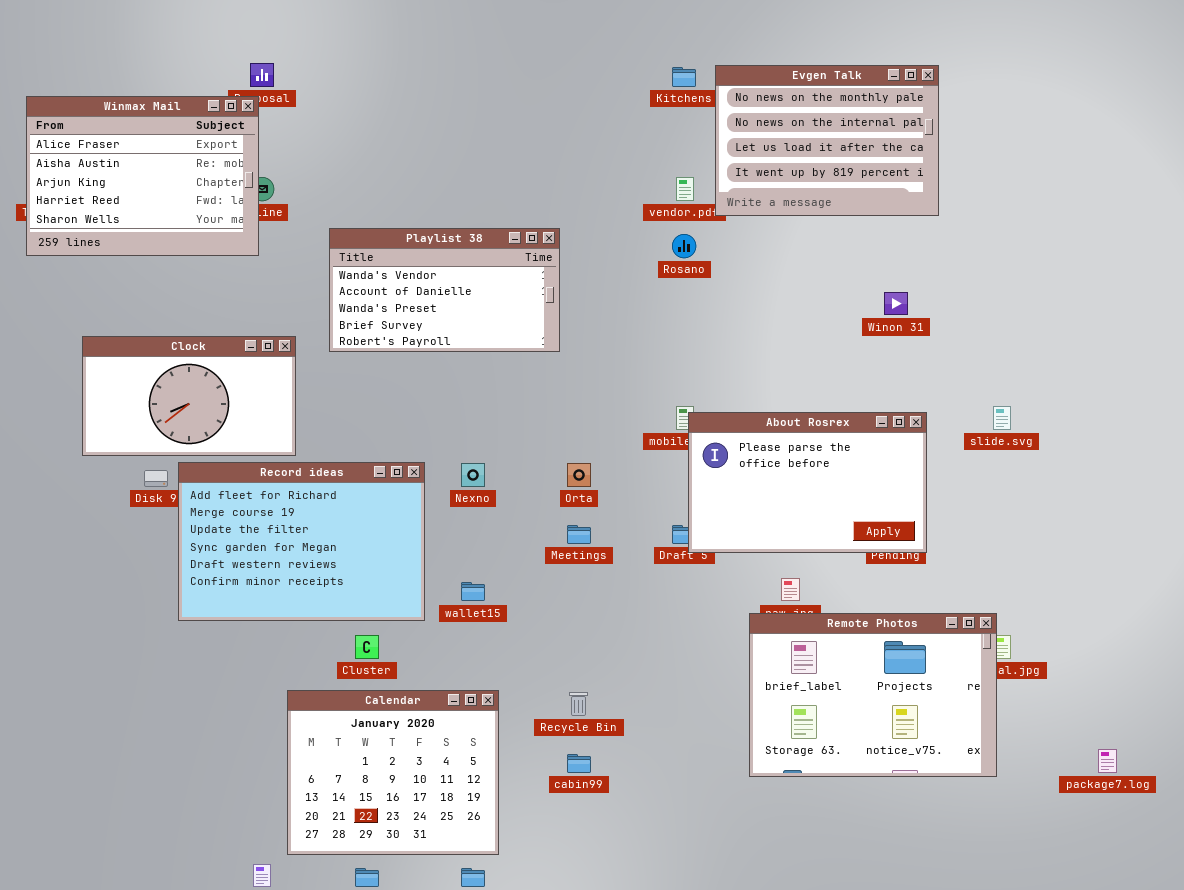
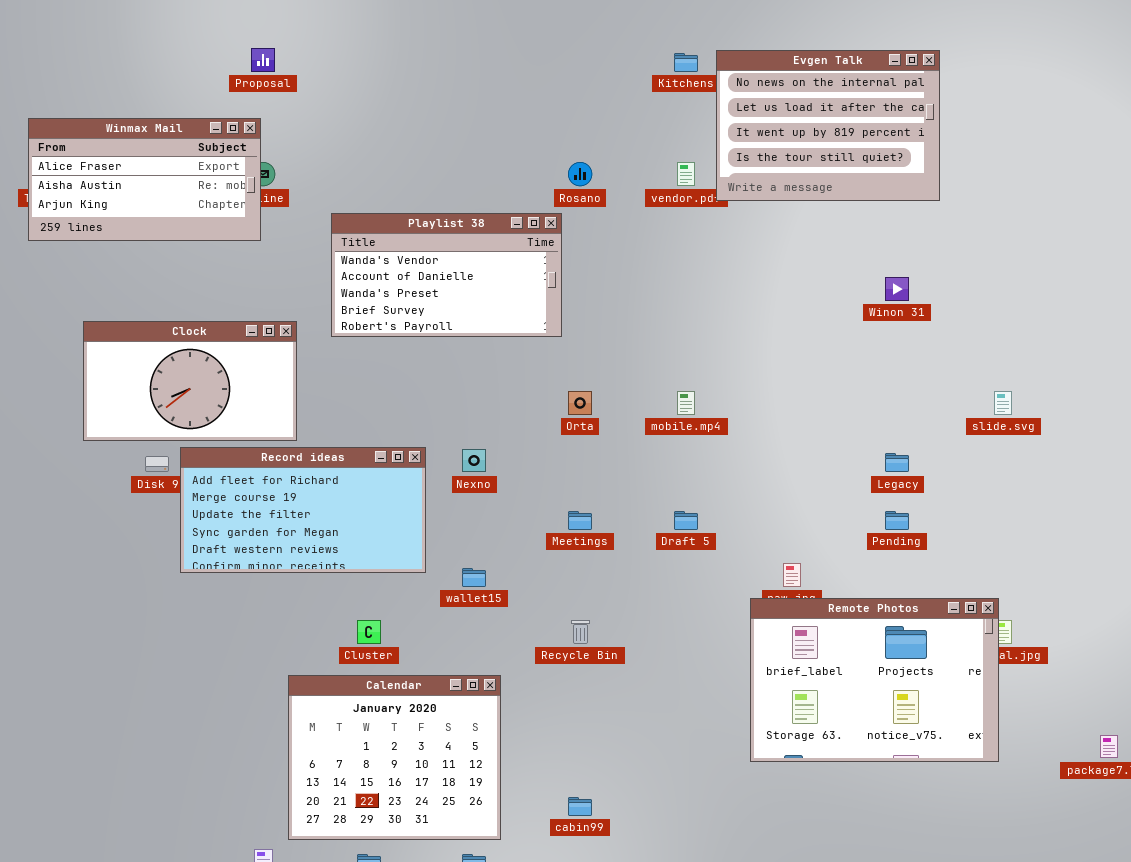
Evgen Talk: [715,65,939,216] -> [716,50,940,201], scrolled down 1 row
Winmax Mail: [26,96,259,256] -> [28,118,261,241], resized
Rosano: [672,234,696,258] -> [568,162,592,186], moved
About Rosrex: [688,412,927,553] -> none, closed
Record ideas: [178,462,425,621] -> [180,447,426,573], resized
Orta: [567,463,591,487] -> [568,391,592,415], moved
Recycle Bin: [569,692,588,716] -> [571,620,590,644], moved
cabin99: [567,754,591,773] -> [568,797,592,816], moved

